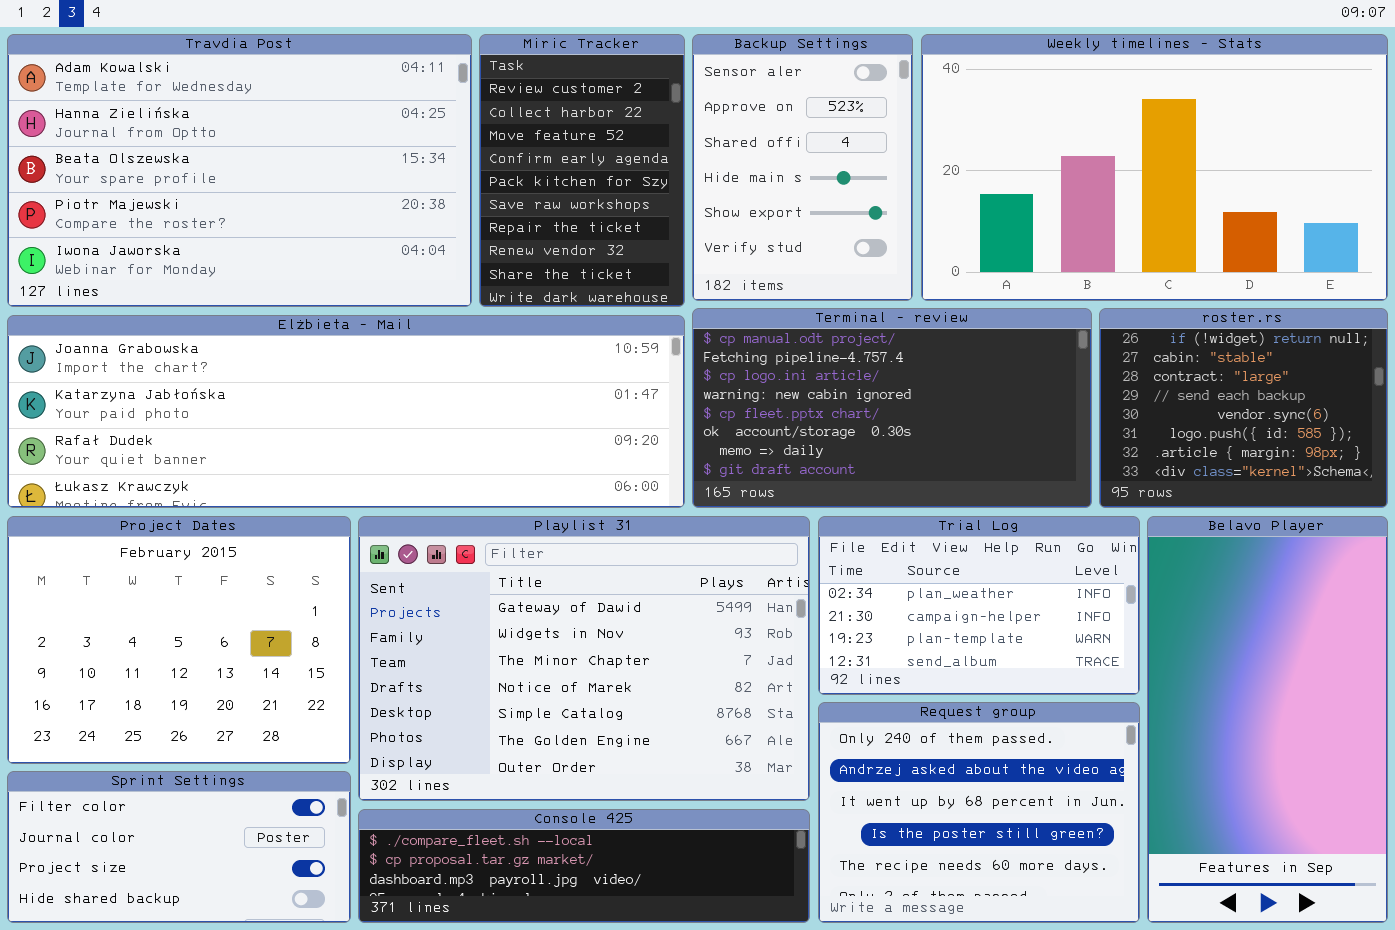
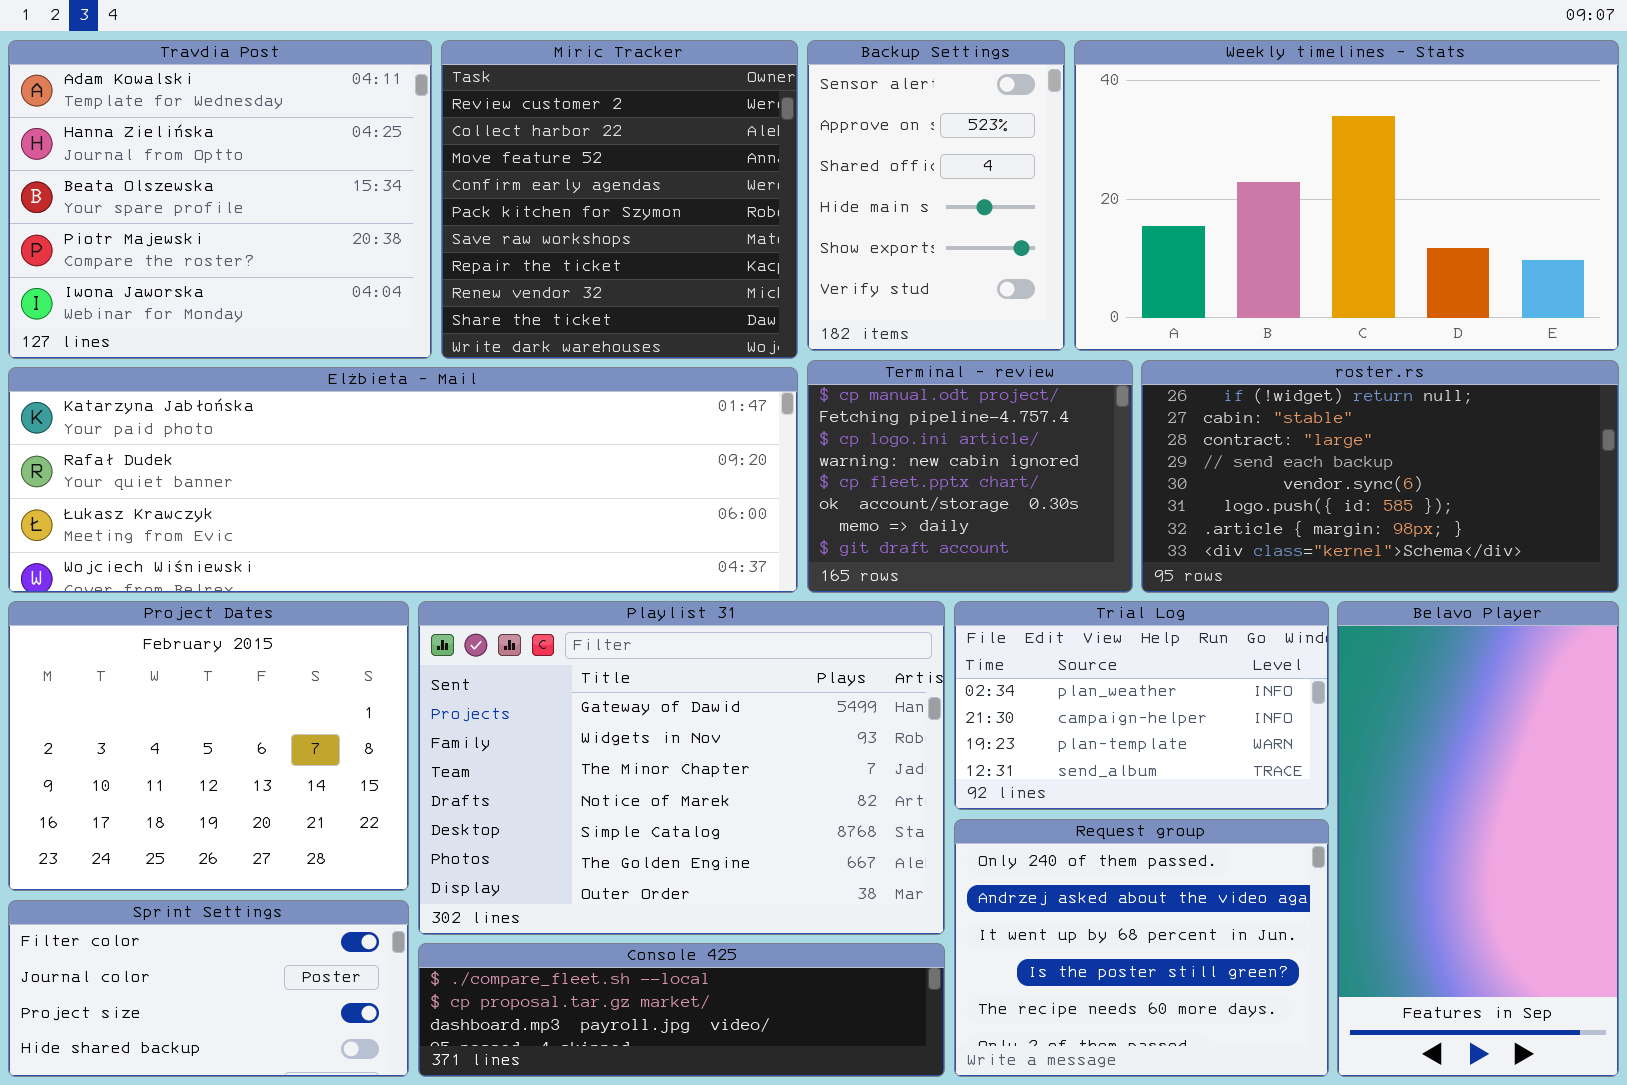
Travdia Post: [7,34,472,307] -> [8,40,432,359], resized
Miric Tracker: [479,34,685,307] -> [441,40,798,359], resized
Terminal - review: [692,308,1092,508] -> [807,360,1133,593], resized
roster.rs: [1099,308,1388,508] -> [1141,360,1619,593], resized
Elżbieta - Mail: [7,315,685,508] -> [8,367,798,593], scrolled down 1 row

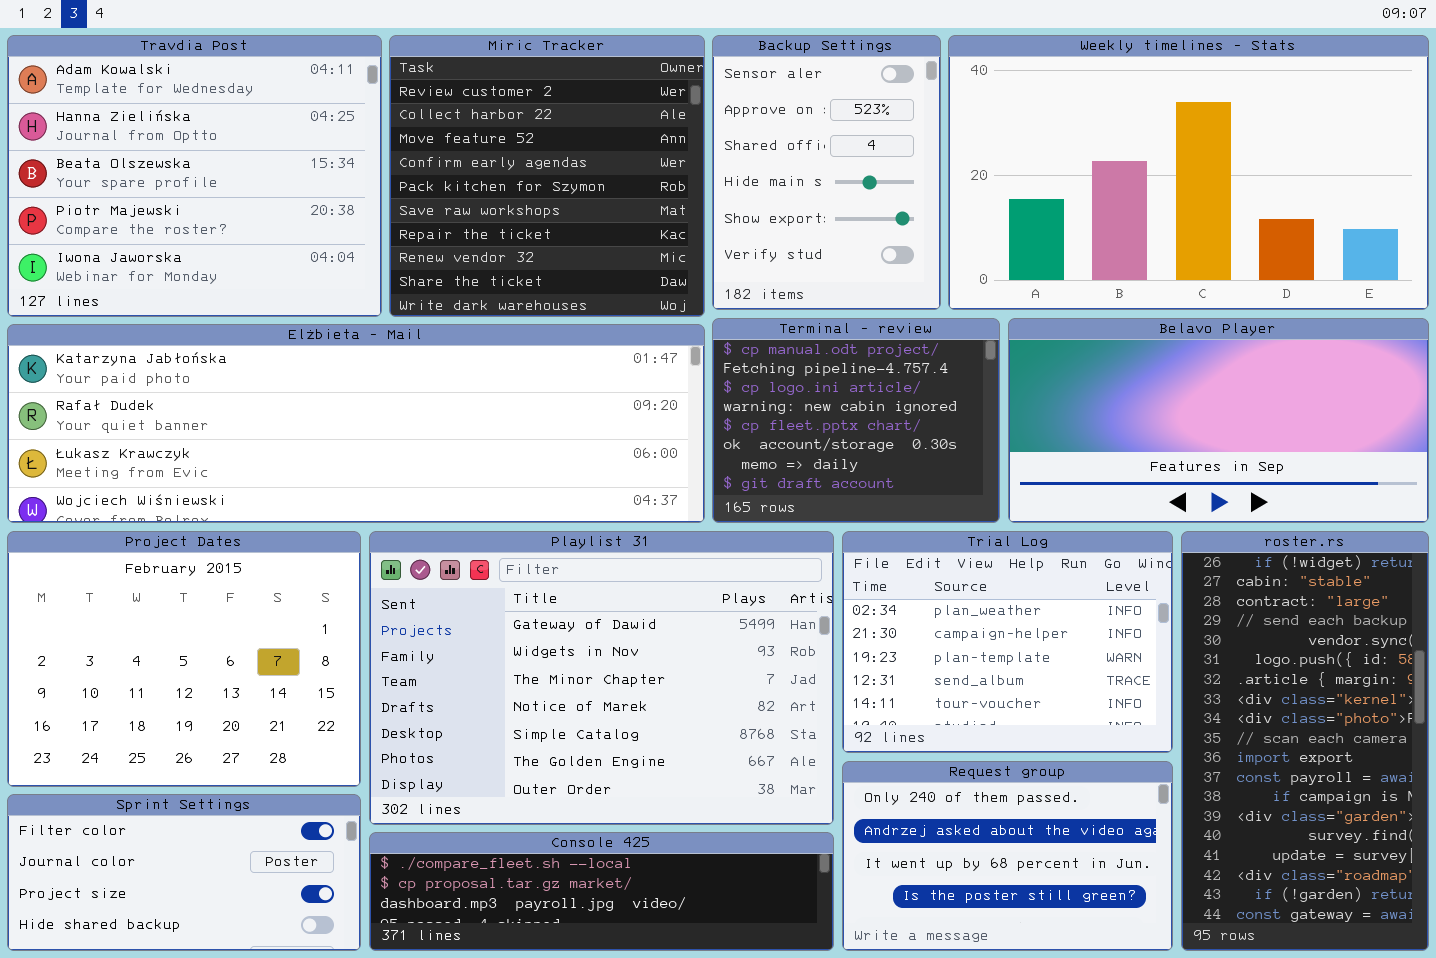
roster.rs: [1141,360,1619,593] -> [1181,531,1429,951], moved, resized
Trial Log: [954,601,1329,810] -> [842,531,1173,753], resized
Belavo Player: [1337,601,1619,1077] -> [1008,318,1429,523], moved, resized
Request group: [954,819,1329,1077] -> [842,761,1173,951], resized

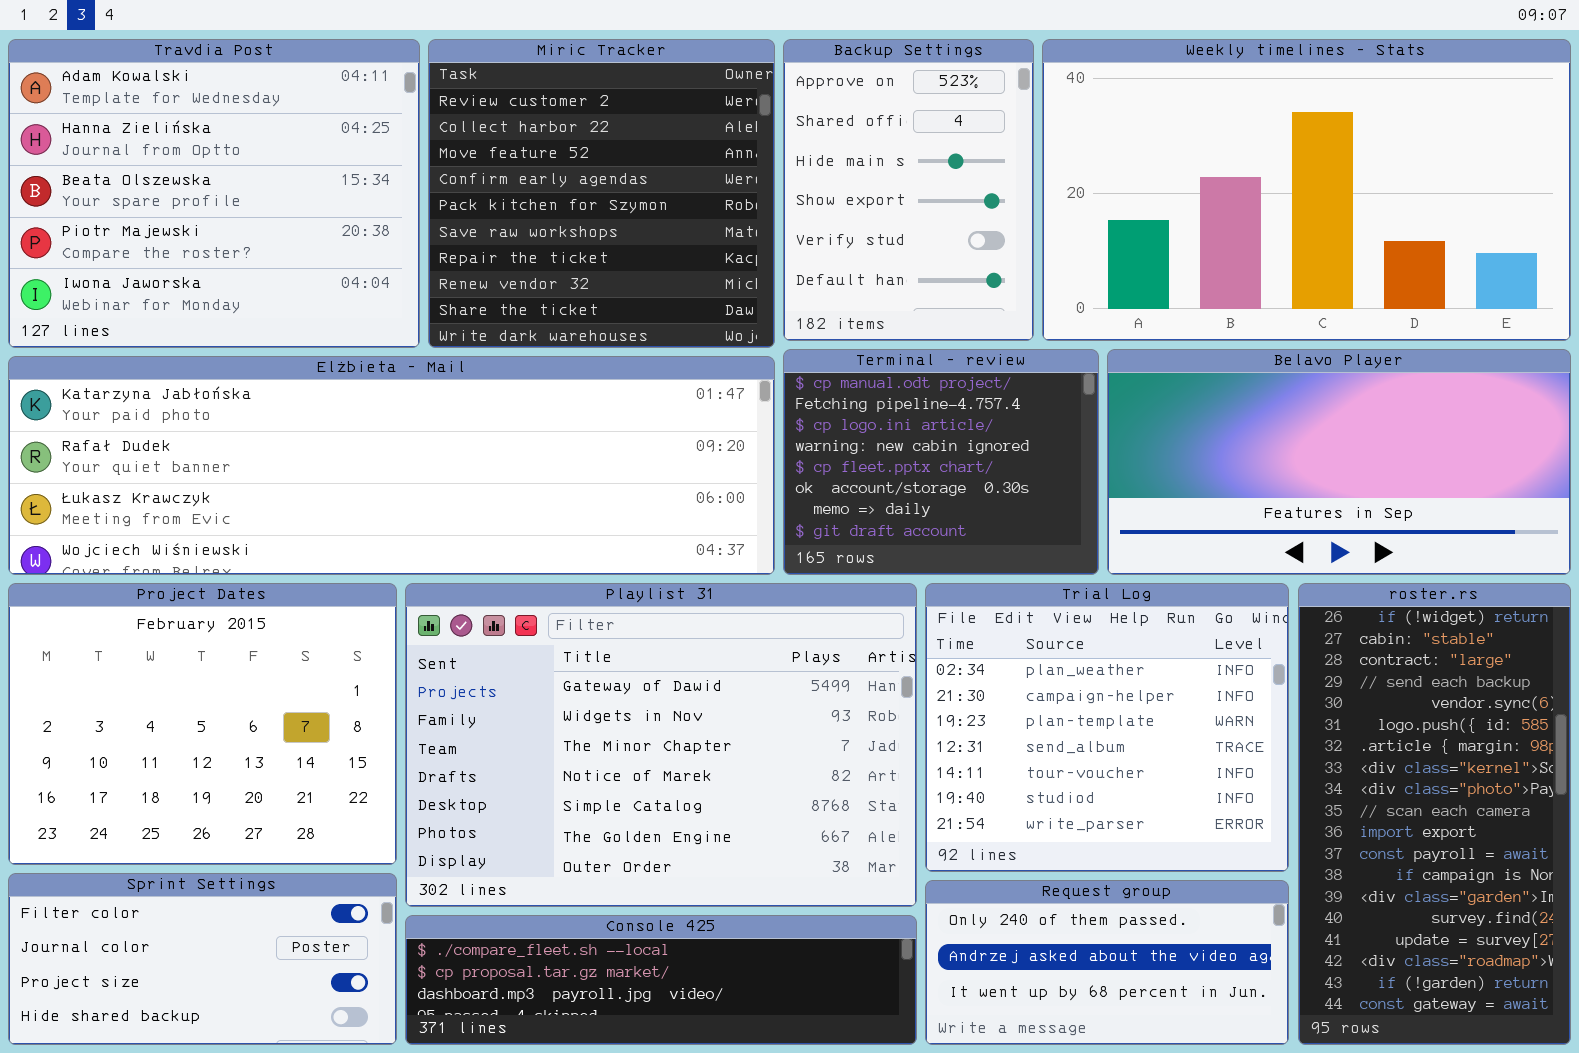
Backup Settings: [712,35,941,310] -> [783,39,1034,341], scrolled down 1 row
Trial Log: [842,531,1173,753] -> [925,583,1289,872], resized
Request group: [842,761,1173,951] -> [925,880,1289,1045], resized

